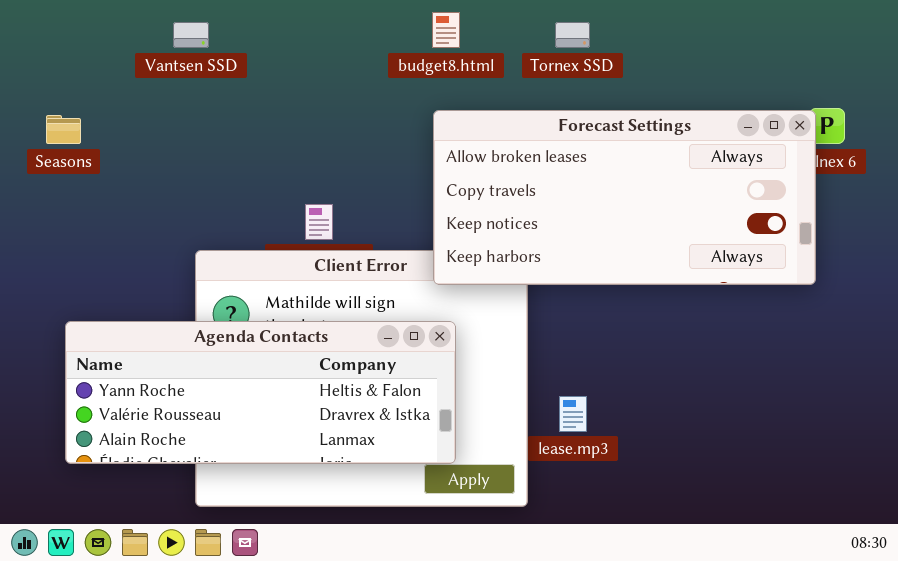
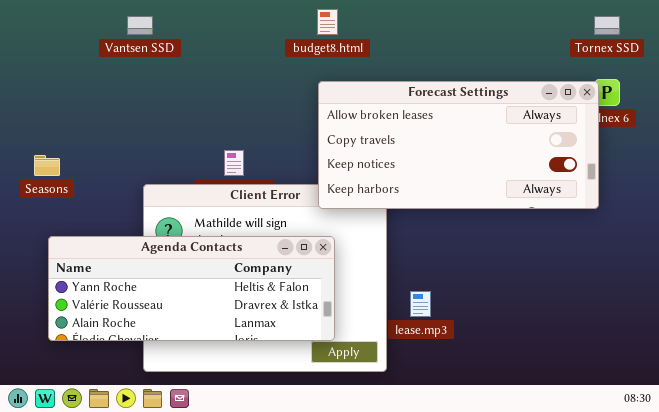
Tornex SSD: [555,22,590,48] -> [594,16,620,35], moved
Seasons: [46,115,81,144] -> [34,155,60,176], moved

